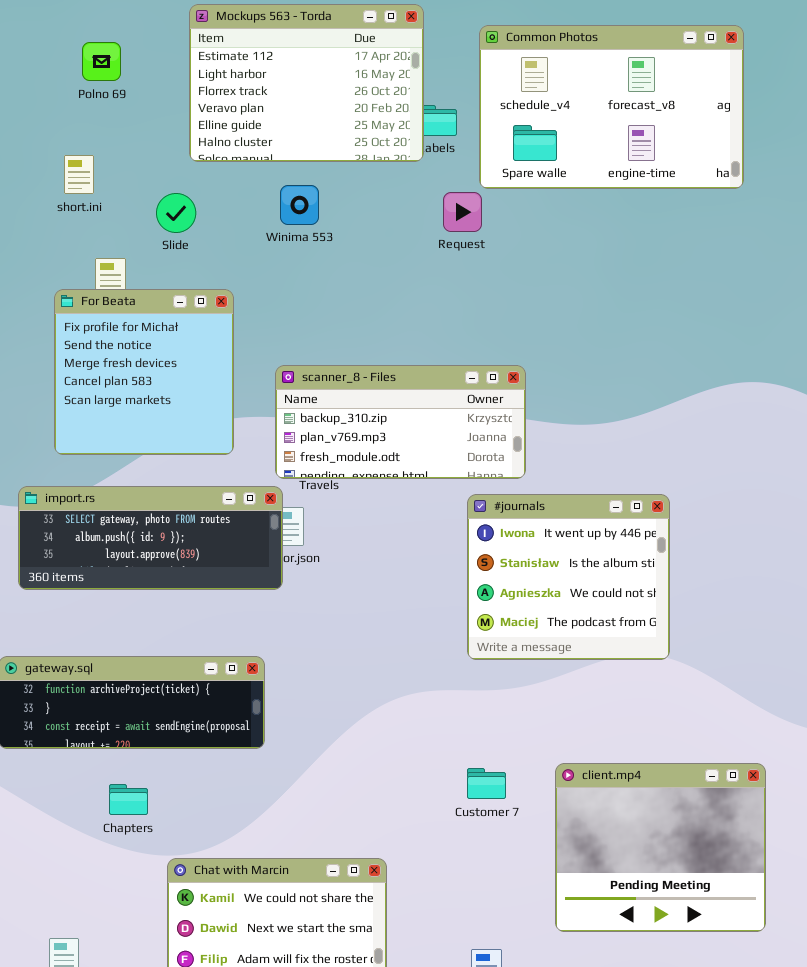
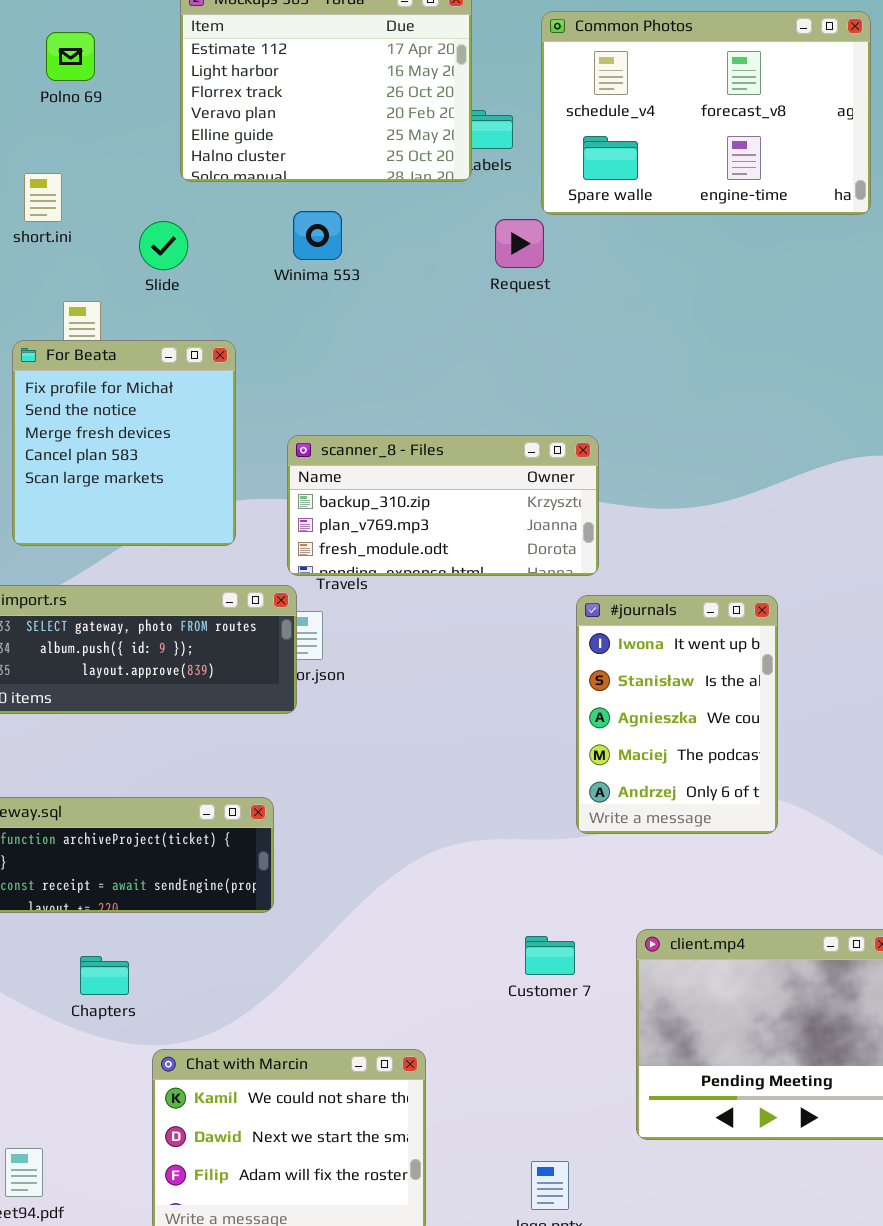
#journals: [467,494,670,660] -> [576,595,778,834], resized

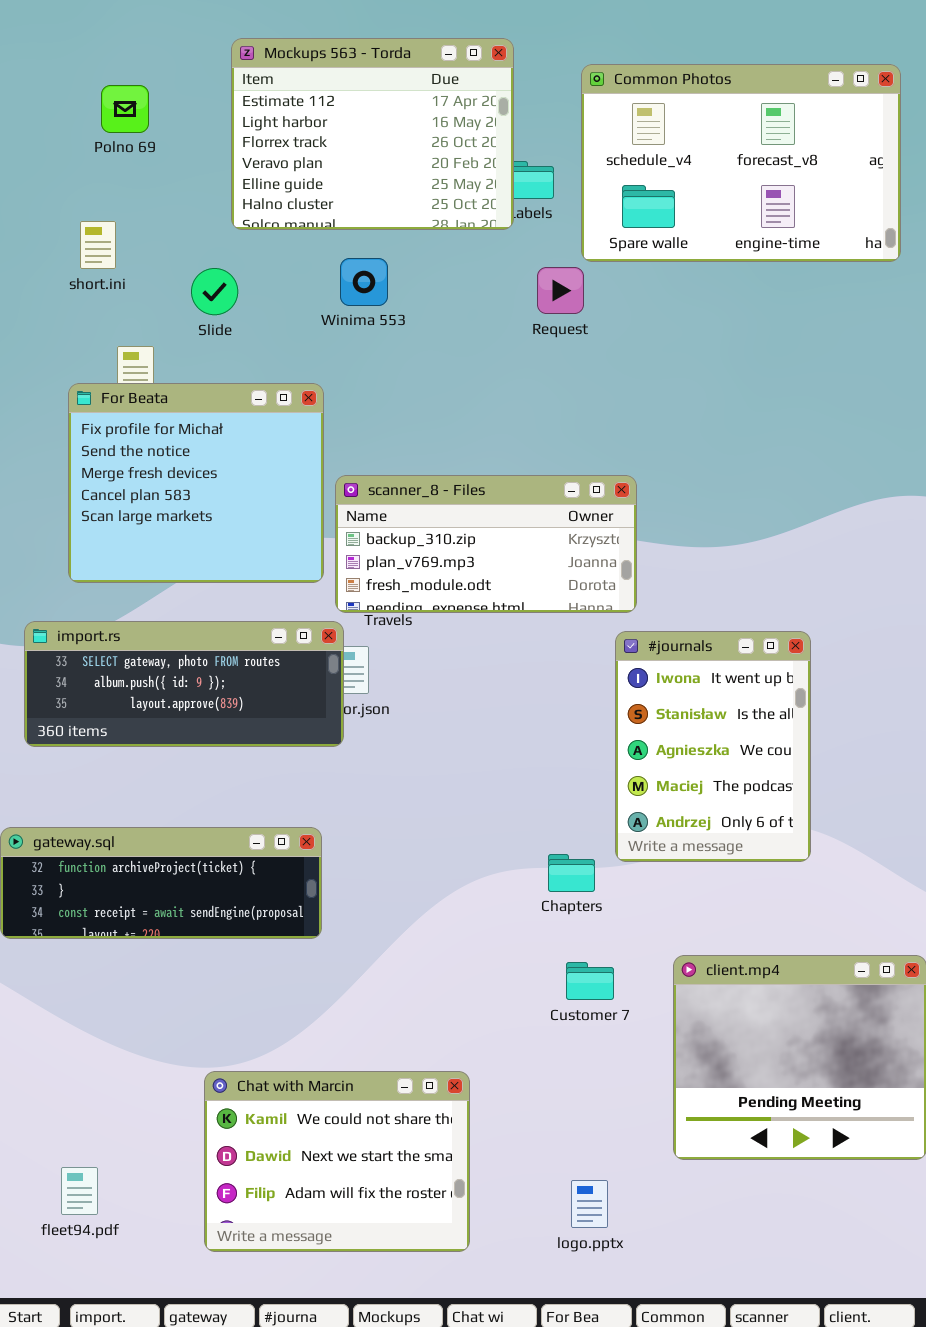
For Beata: [12,340,236,546] -> [68,383,324,583], resized
Chapters: [80,956,129,995] -> [548,854,595,892], moved

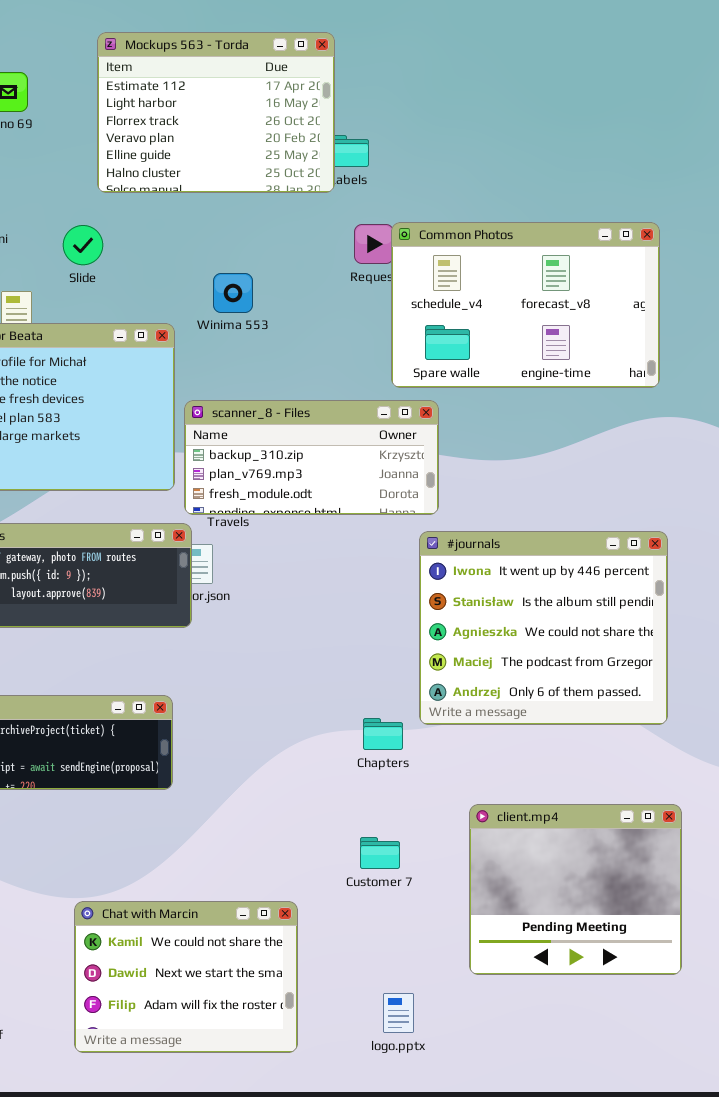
Common Photos: [581,64,901,262] -> [391,222,660,388], moved
Winima 553: [340,258,388,306] -> [213,273,253,313], moved
#journals: [615,631,811,862] -> [419,531,668,725], resized
Customer 7: [566,962,614,1000] -> [360,837,400,869], moved

